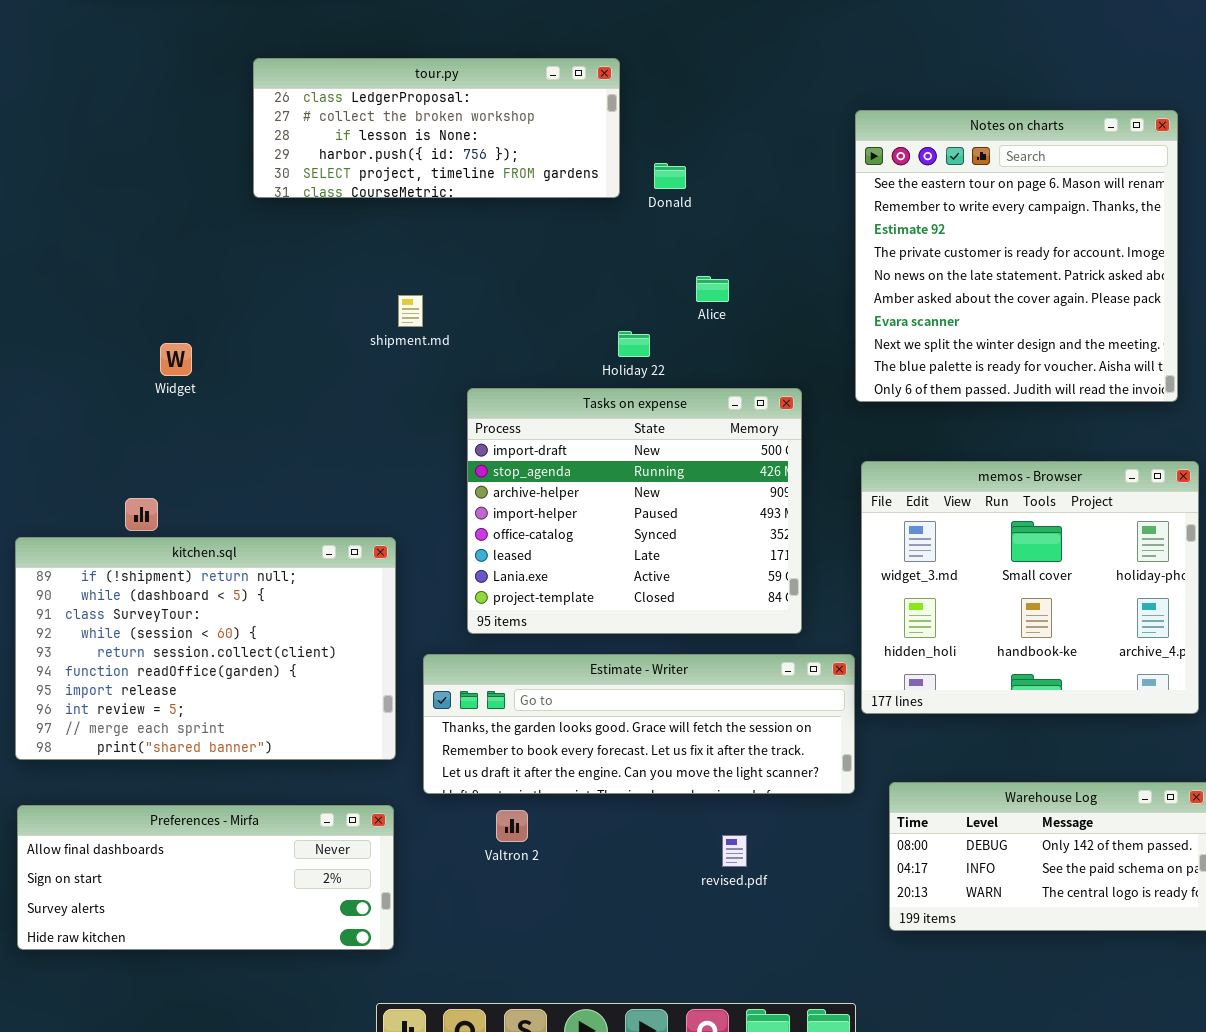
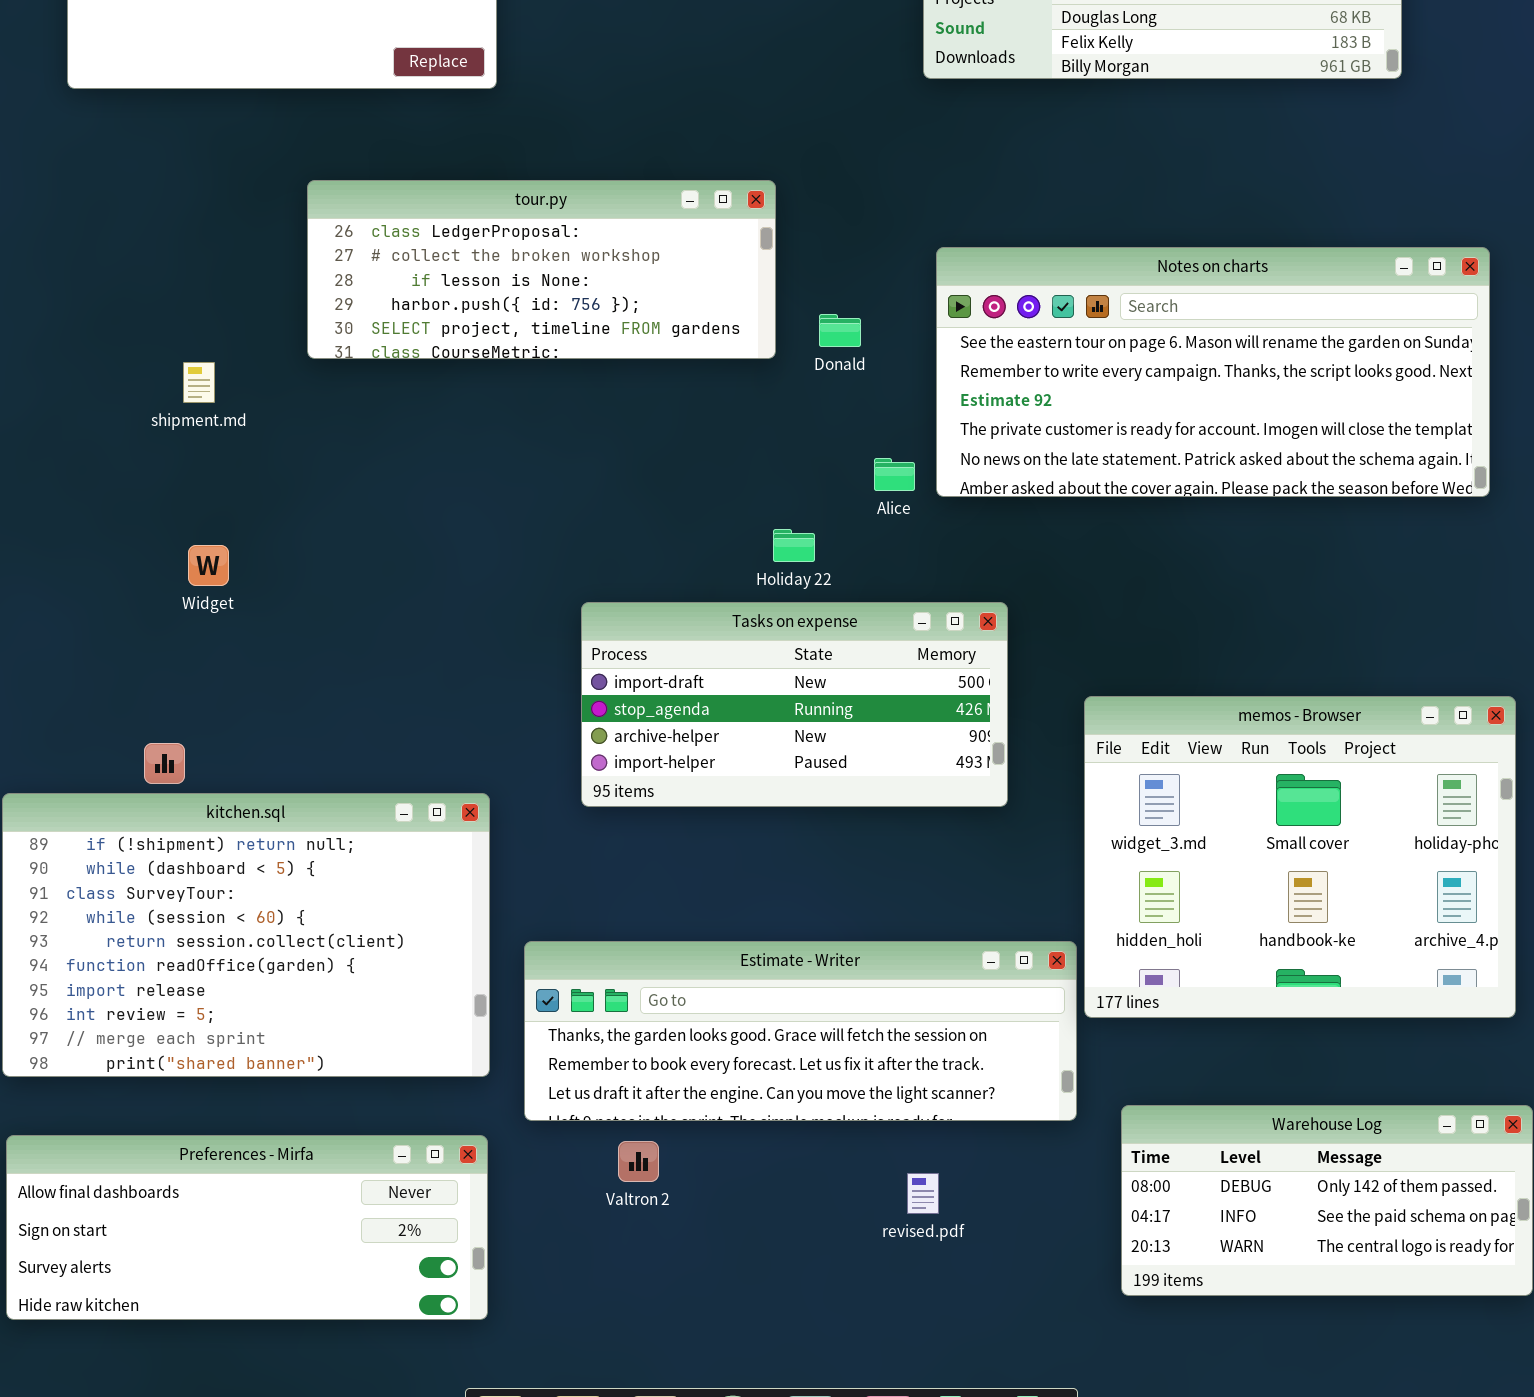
Notes on charts: [855,110,1178,402] -> [936,247,1490,497], resized
shipment.md: [398,295,423,327] -> [183,362,215,403], moved
Tasks on expense: [467,388,802,634] -> [581,602,1008,807], resized

